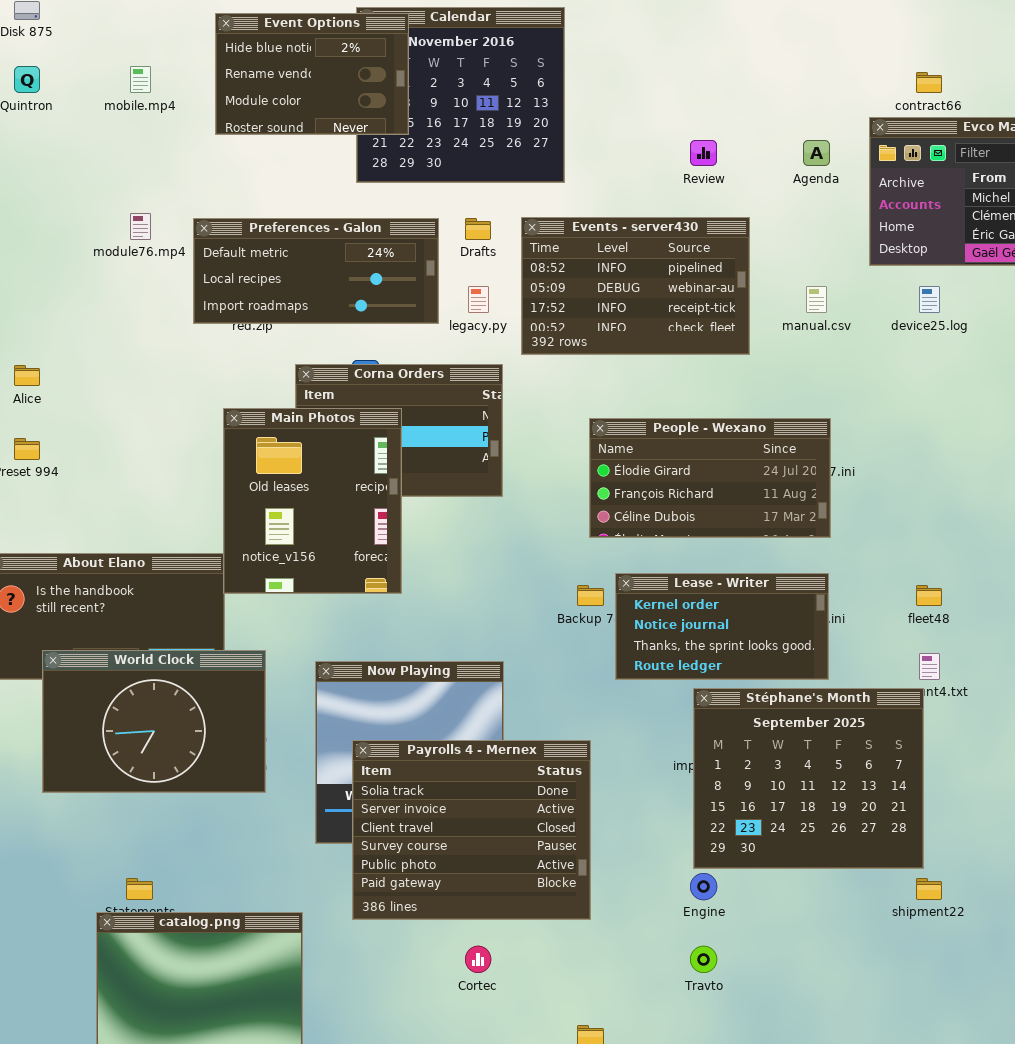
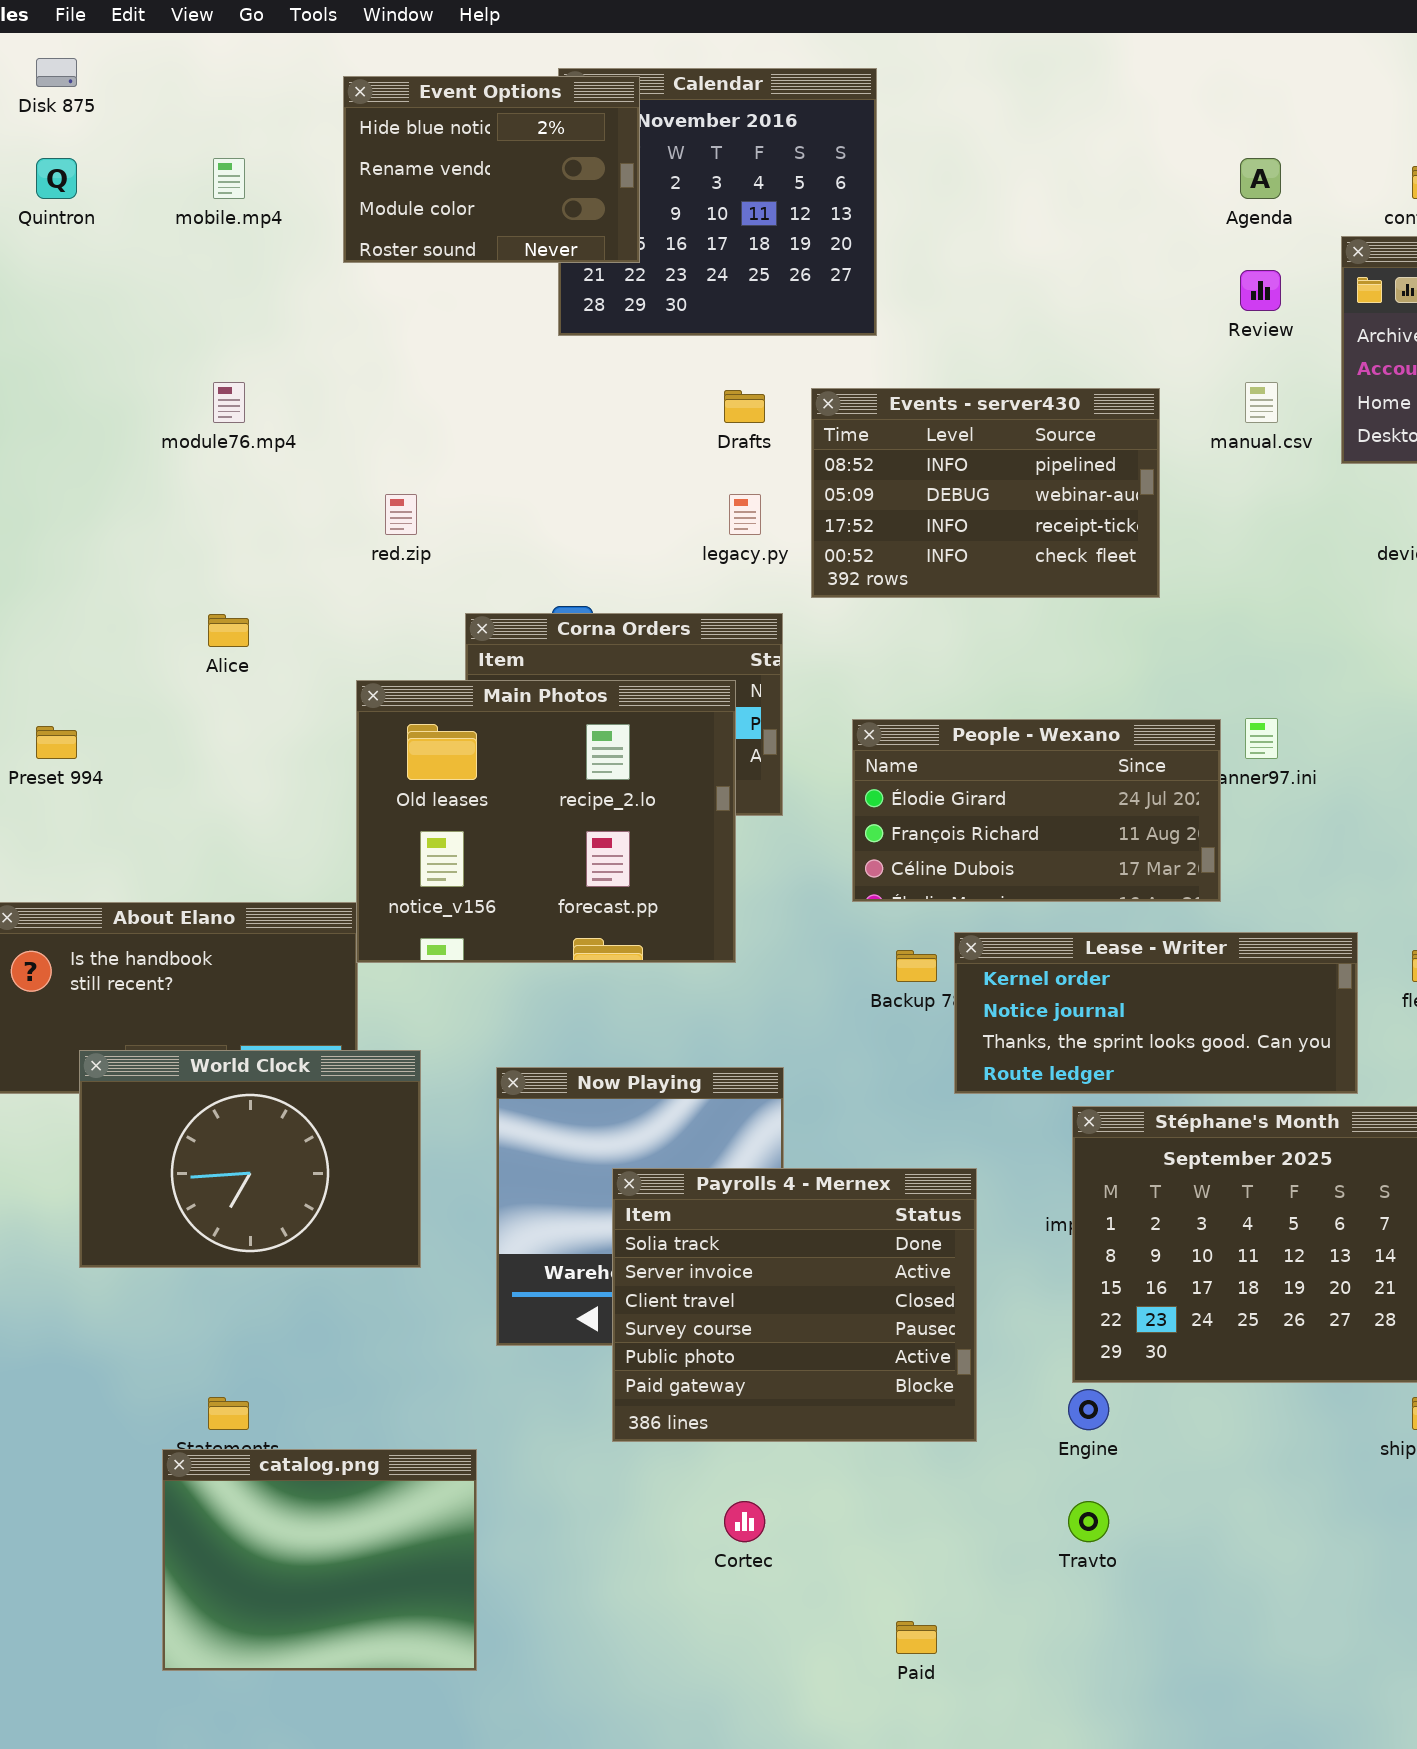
Review: [690,140,717,166] -> [1240,270,1281,311], moved
Agenda: [803,140,830,166] -> [1240,158,1281,199], moved
Preferences - Galon: [193,218,439,324] -> none, closed
manual.csv: [806,286,827,313] -> [1245,382,1278,423], moved
Alice: [14,365,40,386] -> [208,614,249,647], moved
Main Photos: [223,408,402,594] -> [356,680,736,963], resized
People - Wexano: [589,418,831,538] -> [852,719,1221,902], moved
Lease - Writer: [615,573,829,680] -> [954,932,1358,1094], resized
Payrolls 4 - Mernex: [352,740,591,920] -> [612,1168,977,1442], moved

